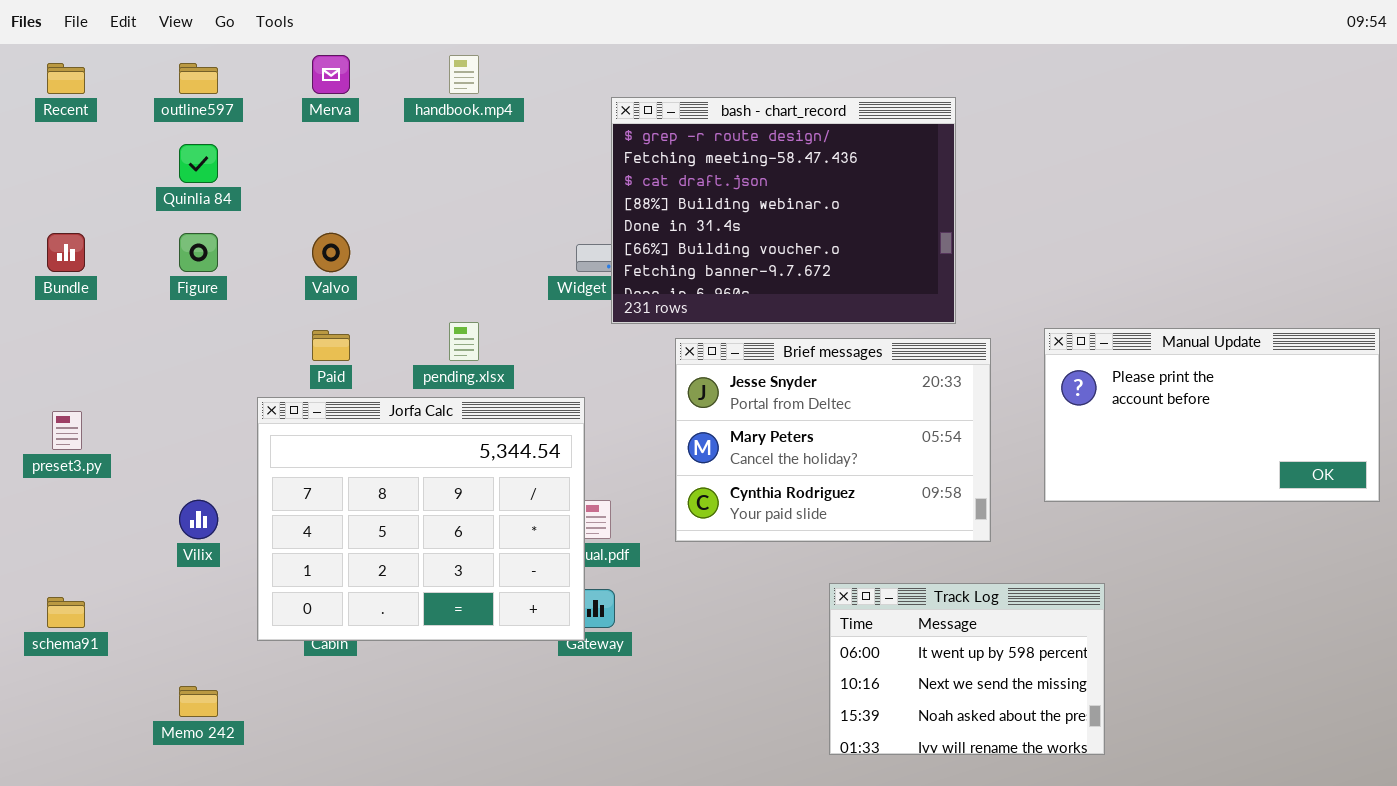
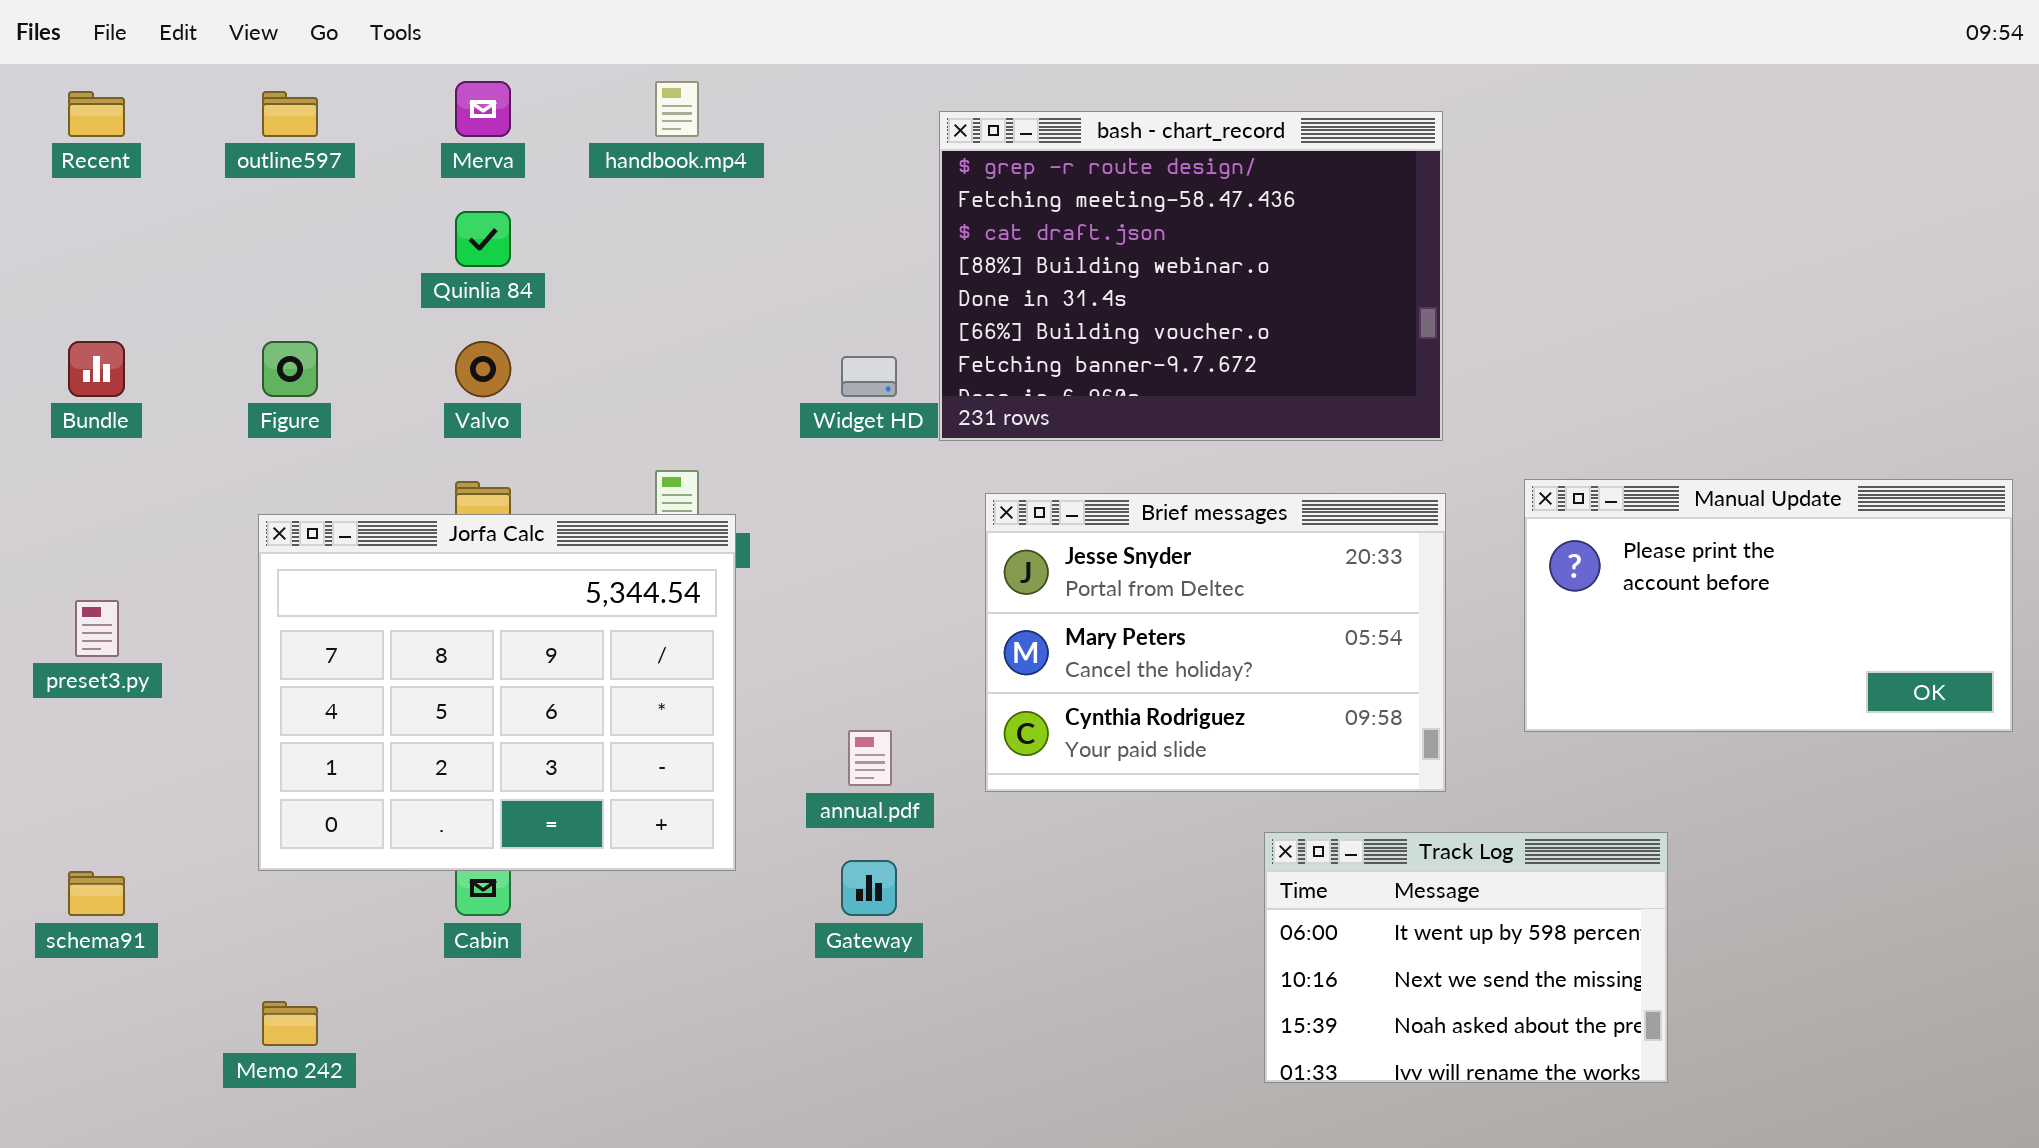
bash - chart_record: [611,97,956,324] -> [939,111,1443,441], moved
Quinlia 84: [179,144,218,183] -> [455,211,511,267], moved
Jorfa Calc: [257,397,585,641] -> [258,514,736,871], moved
Track Log: [829,583,1105,755] -> [1264,832,1668,1083], moved

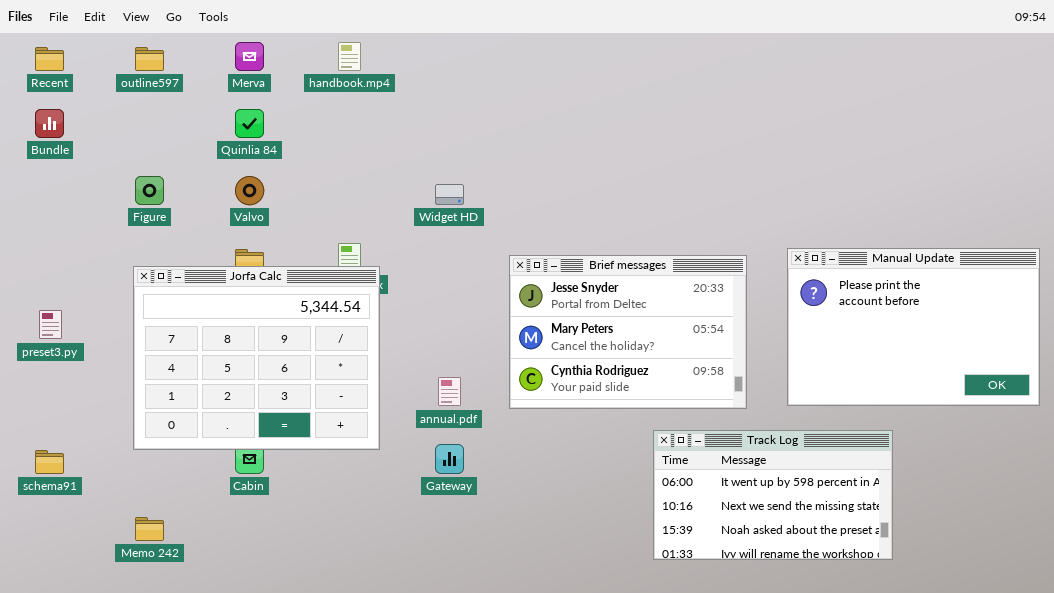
bash - chart_record: [939,111,1443,441] -> none, closed
Bundle: [68,341,125,397] -> [35,109,64,138], moved
Manual Update: [1524,479,2013,732] -> [787,248,1040,406], resized
Track Log: [1264,832,1668,1083] -> [653,430,893,560], resized

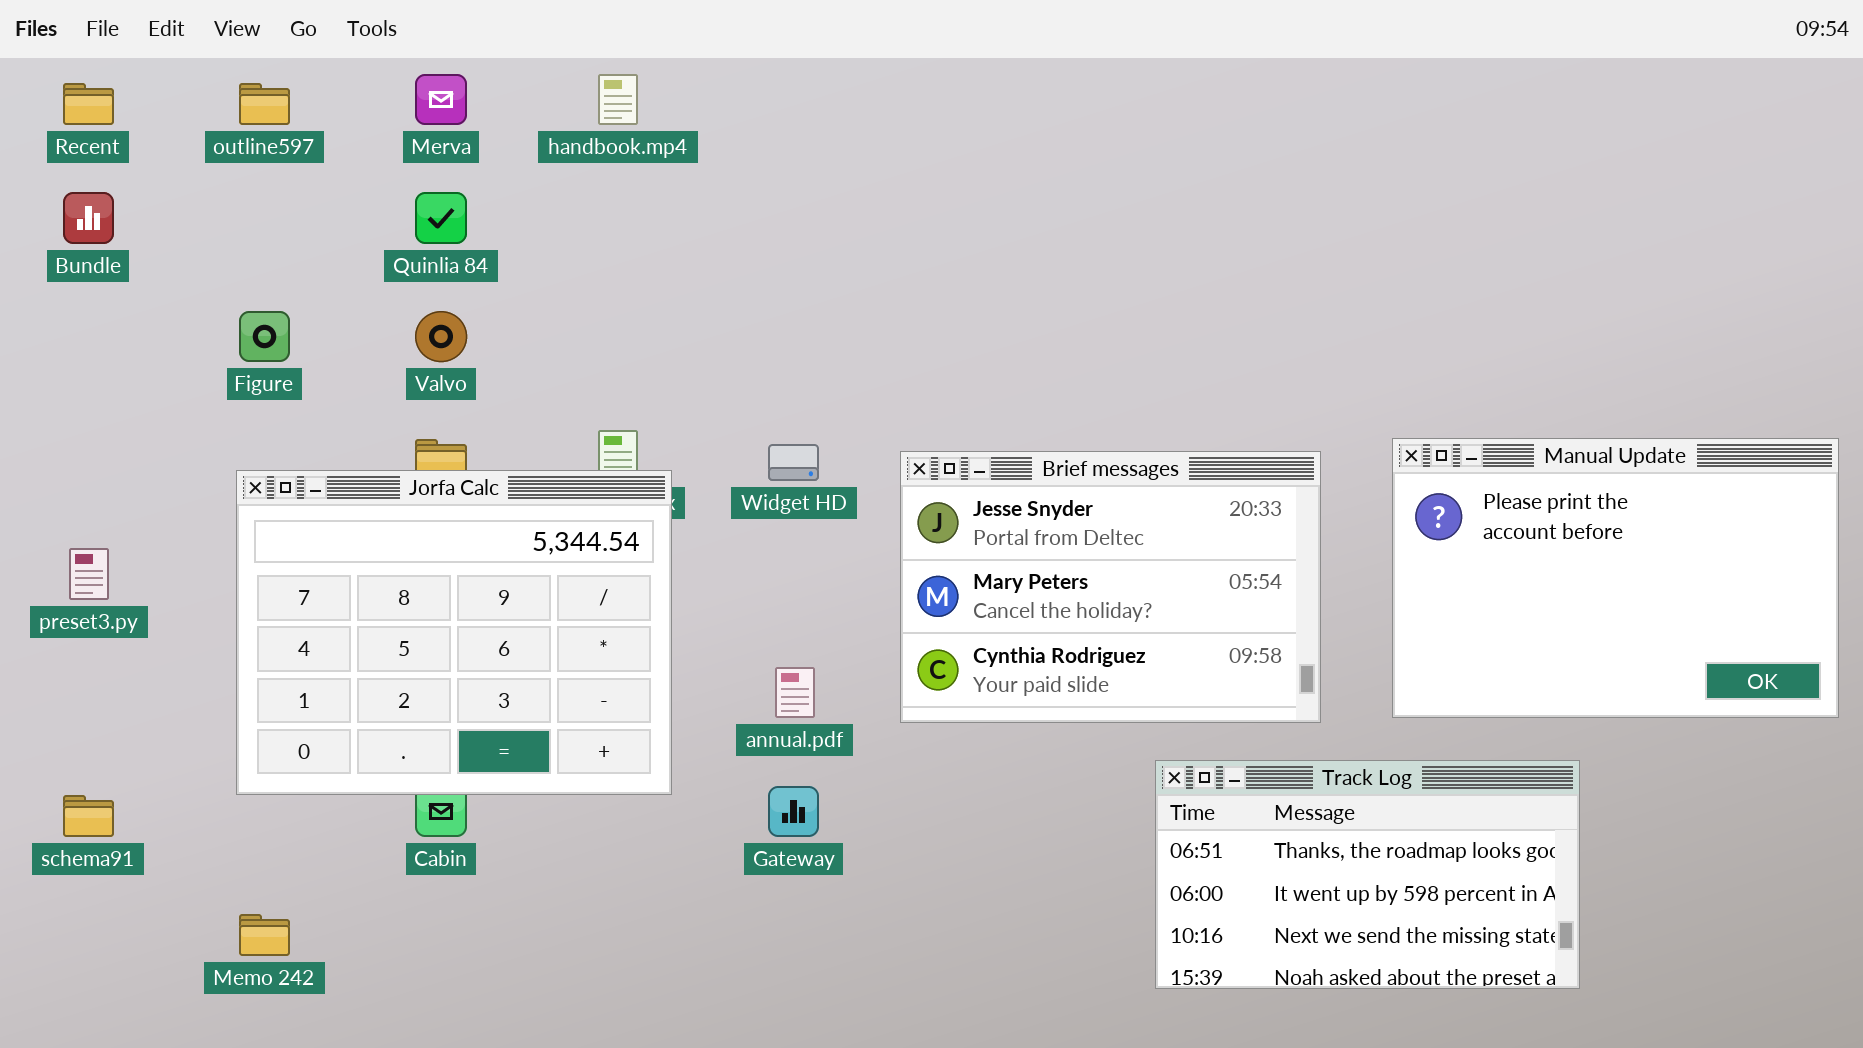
Widget HD: [435,184,464,205] -> [768,444,819,481], moved
Track Log: [653,430,893,560] -> [1155,760,1580,989], scrolled up 1 row

